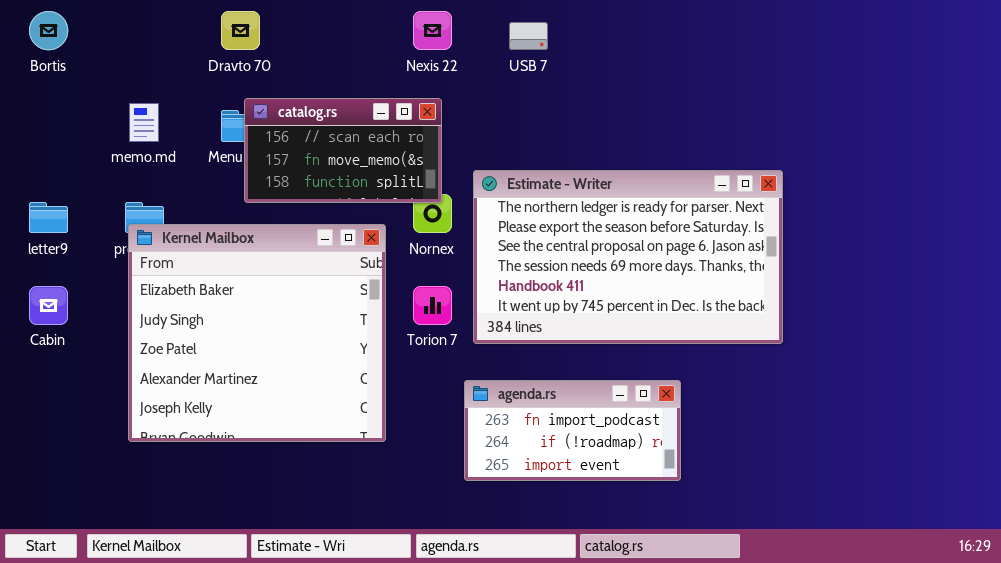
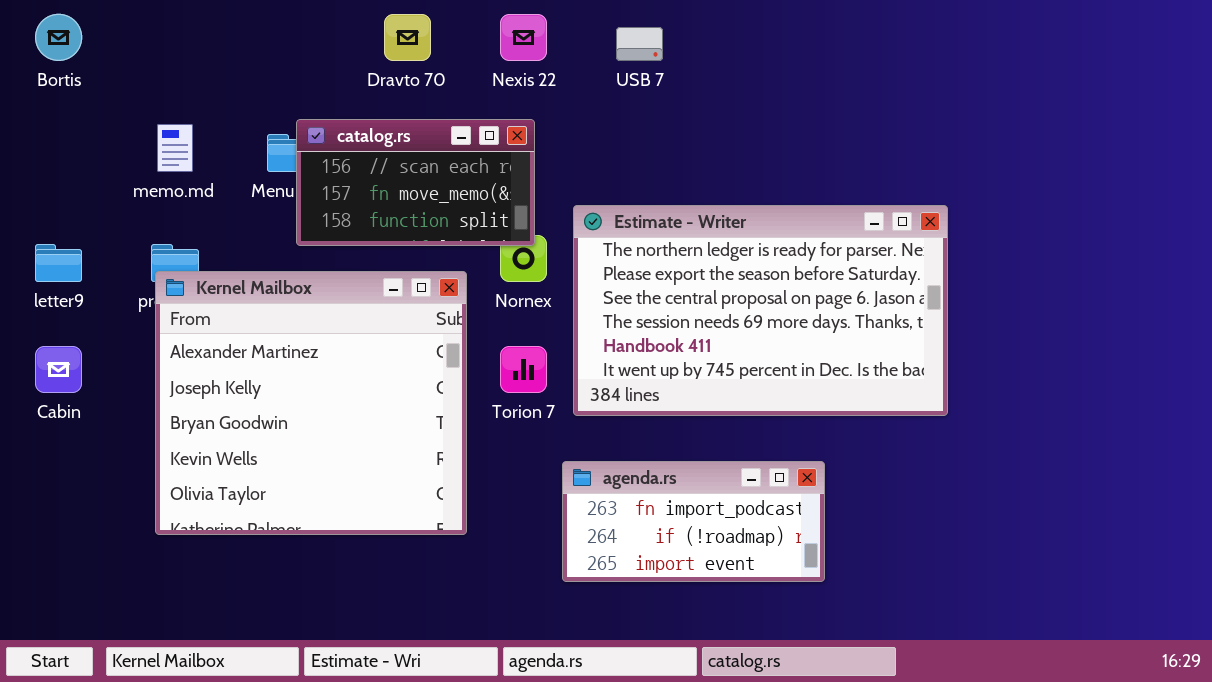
Dravto 70: [221,11,260,50] -> [384,14,431,61], moved
Kernel Mailbox: [128,224,386,442] -> [155,271,467,535], scrolled down 3 rows

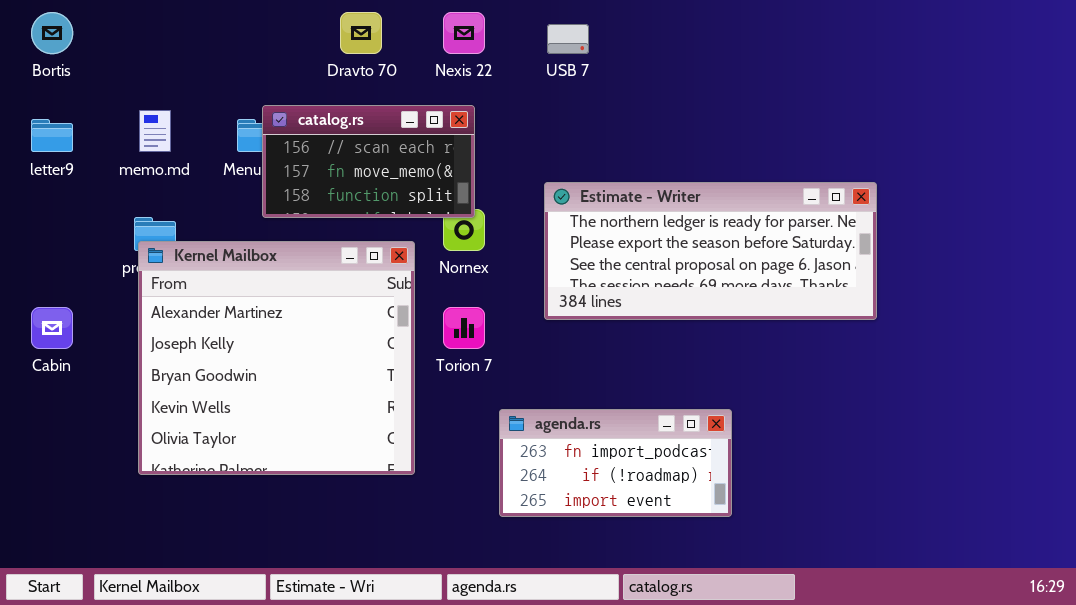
Estimate - Writer: [573,205,948,416] -> [544,182,877,320], moved, resized
letter9: [35,244,82,282] -> [31,119,73,152], moved

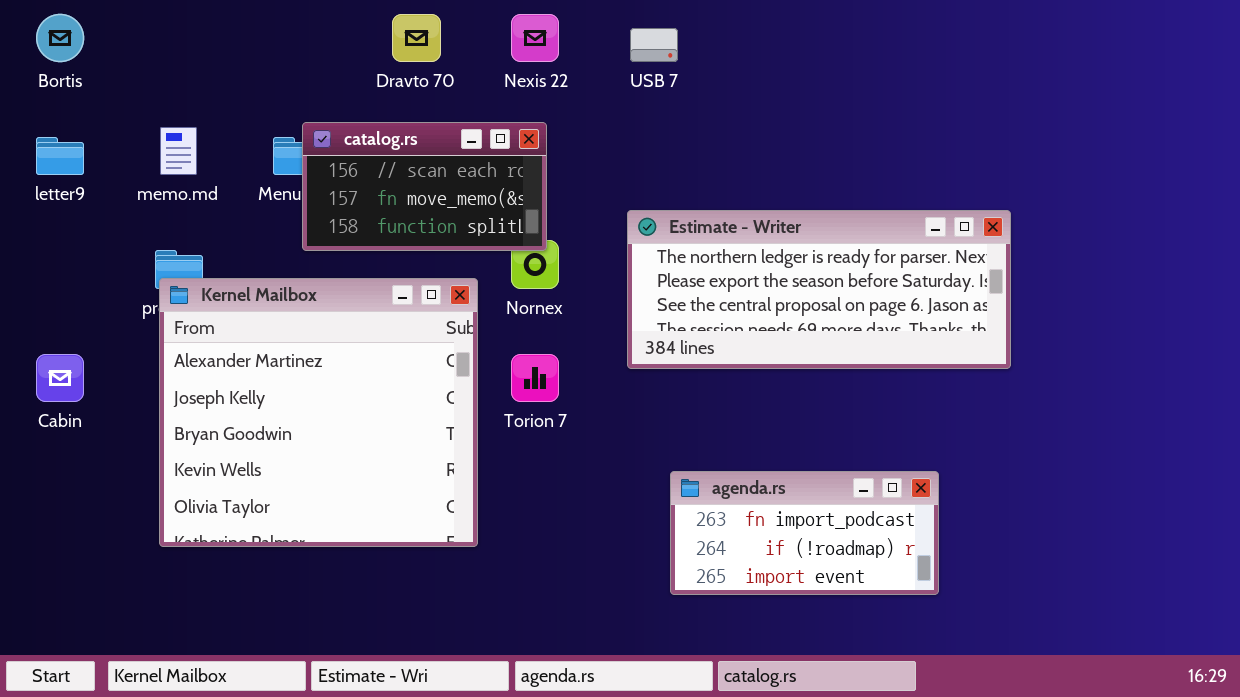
agenda.rs: [499,409,732,517] -> [670,471,939,595], moved

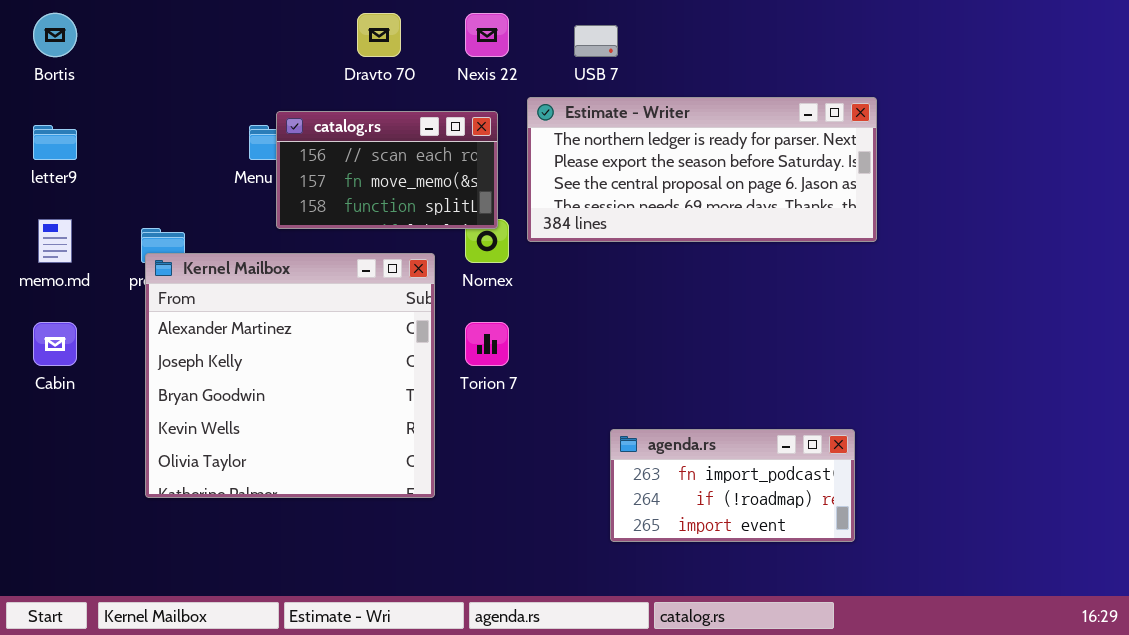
memo.md: [160,127,197,175] -> [38,219,72,263], moved
Estimate - Writer: [627,210,1011,369] -> [527,97,877,242], moved

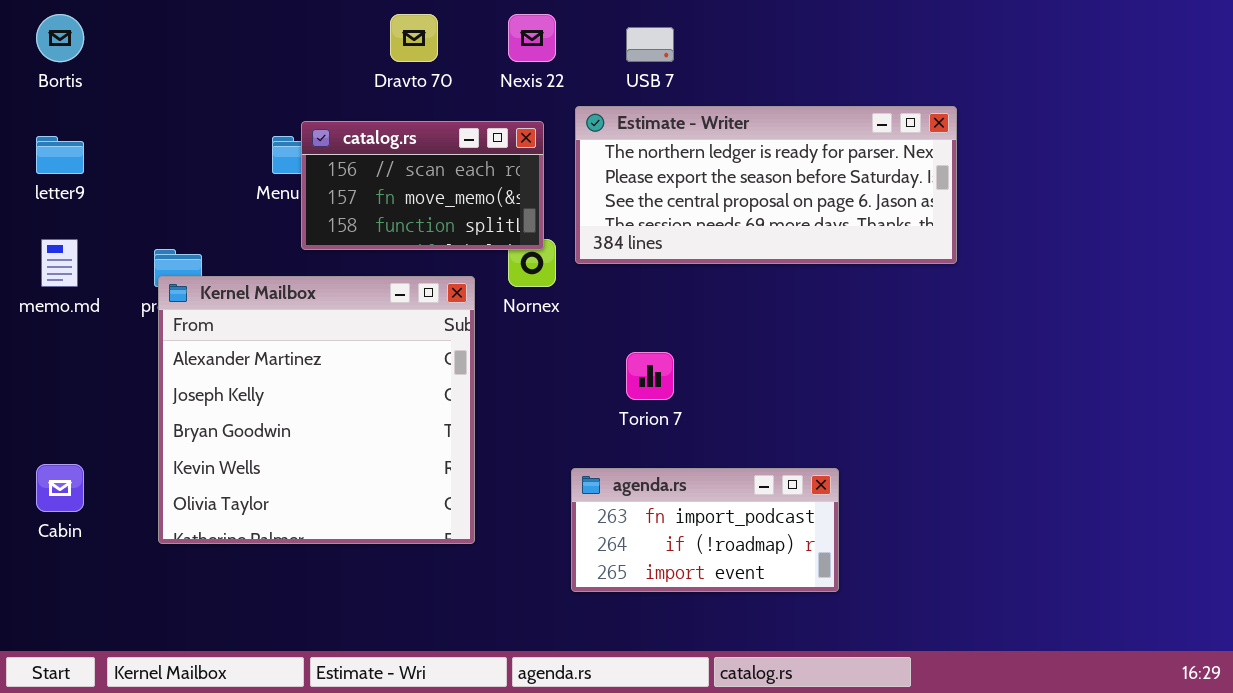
Cabin: [33,322,77,366] -> [36,464,84,512], moved
Torion 7: [465,322,509,366] -> [626,352,674,400], moved
agenda.rs: [610,429,855,542] -> [571,468,839,592], moved

